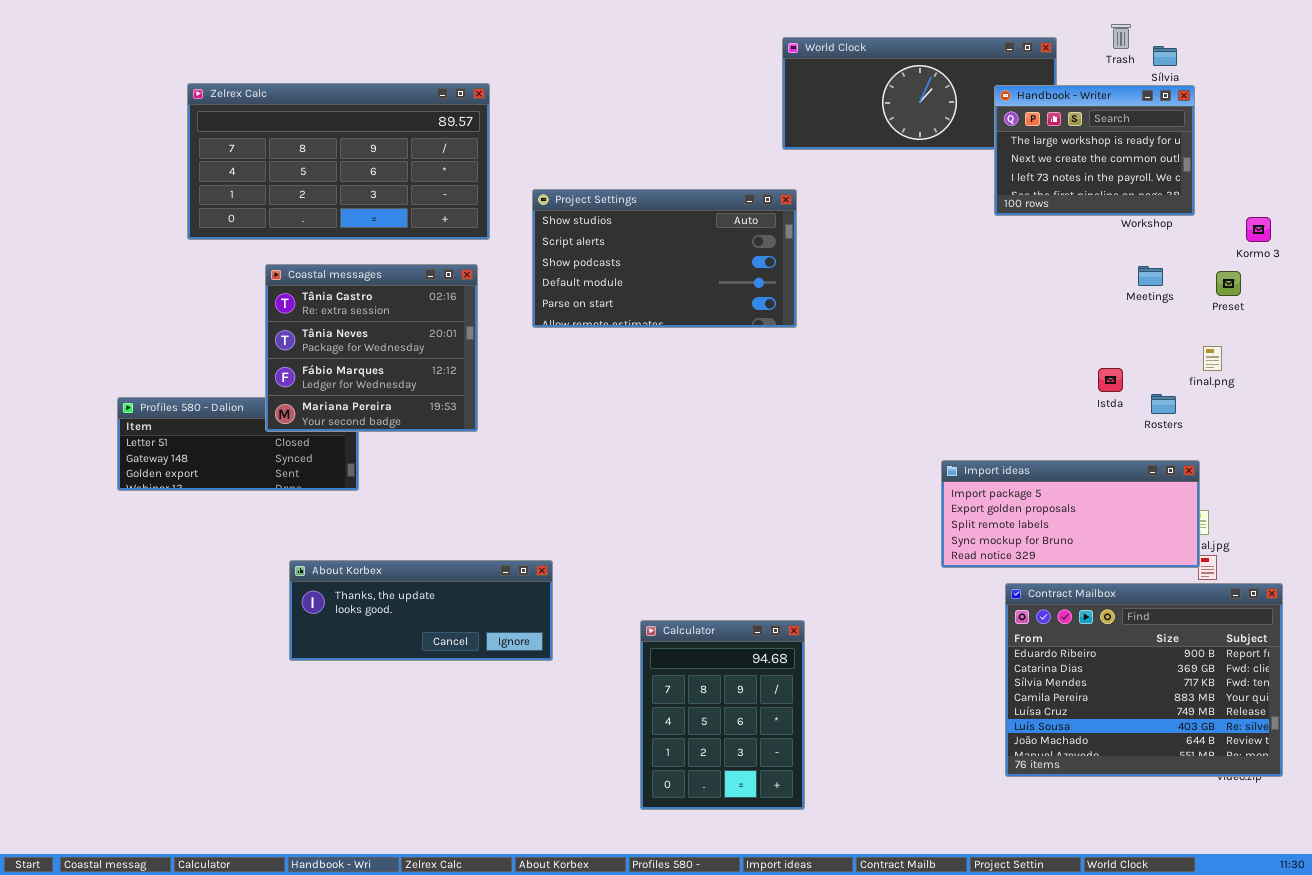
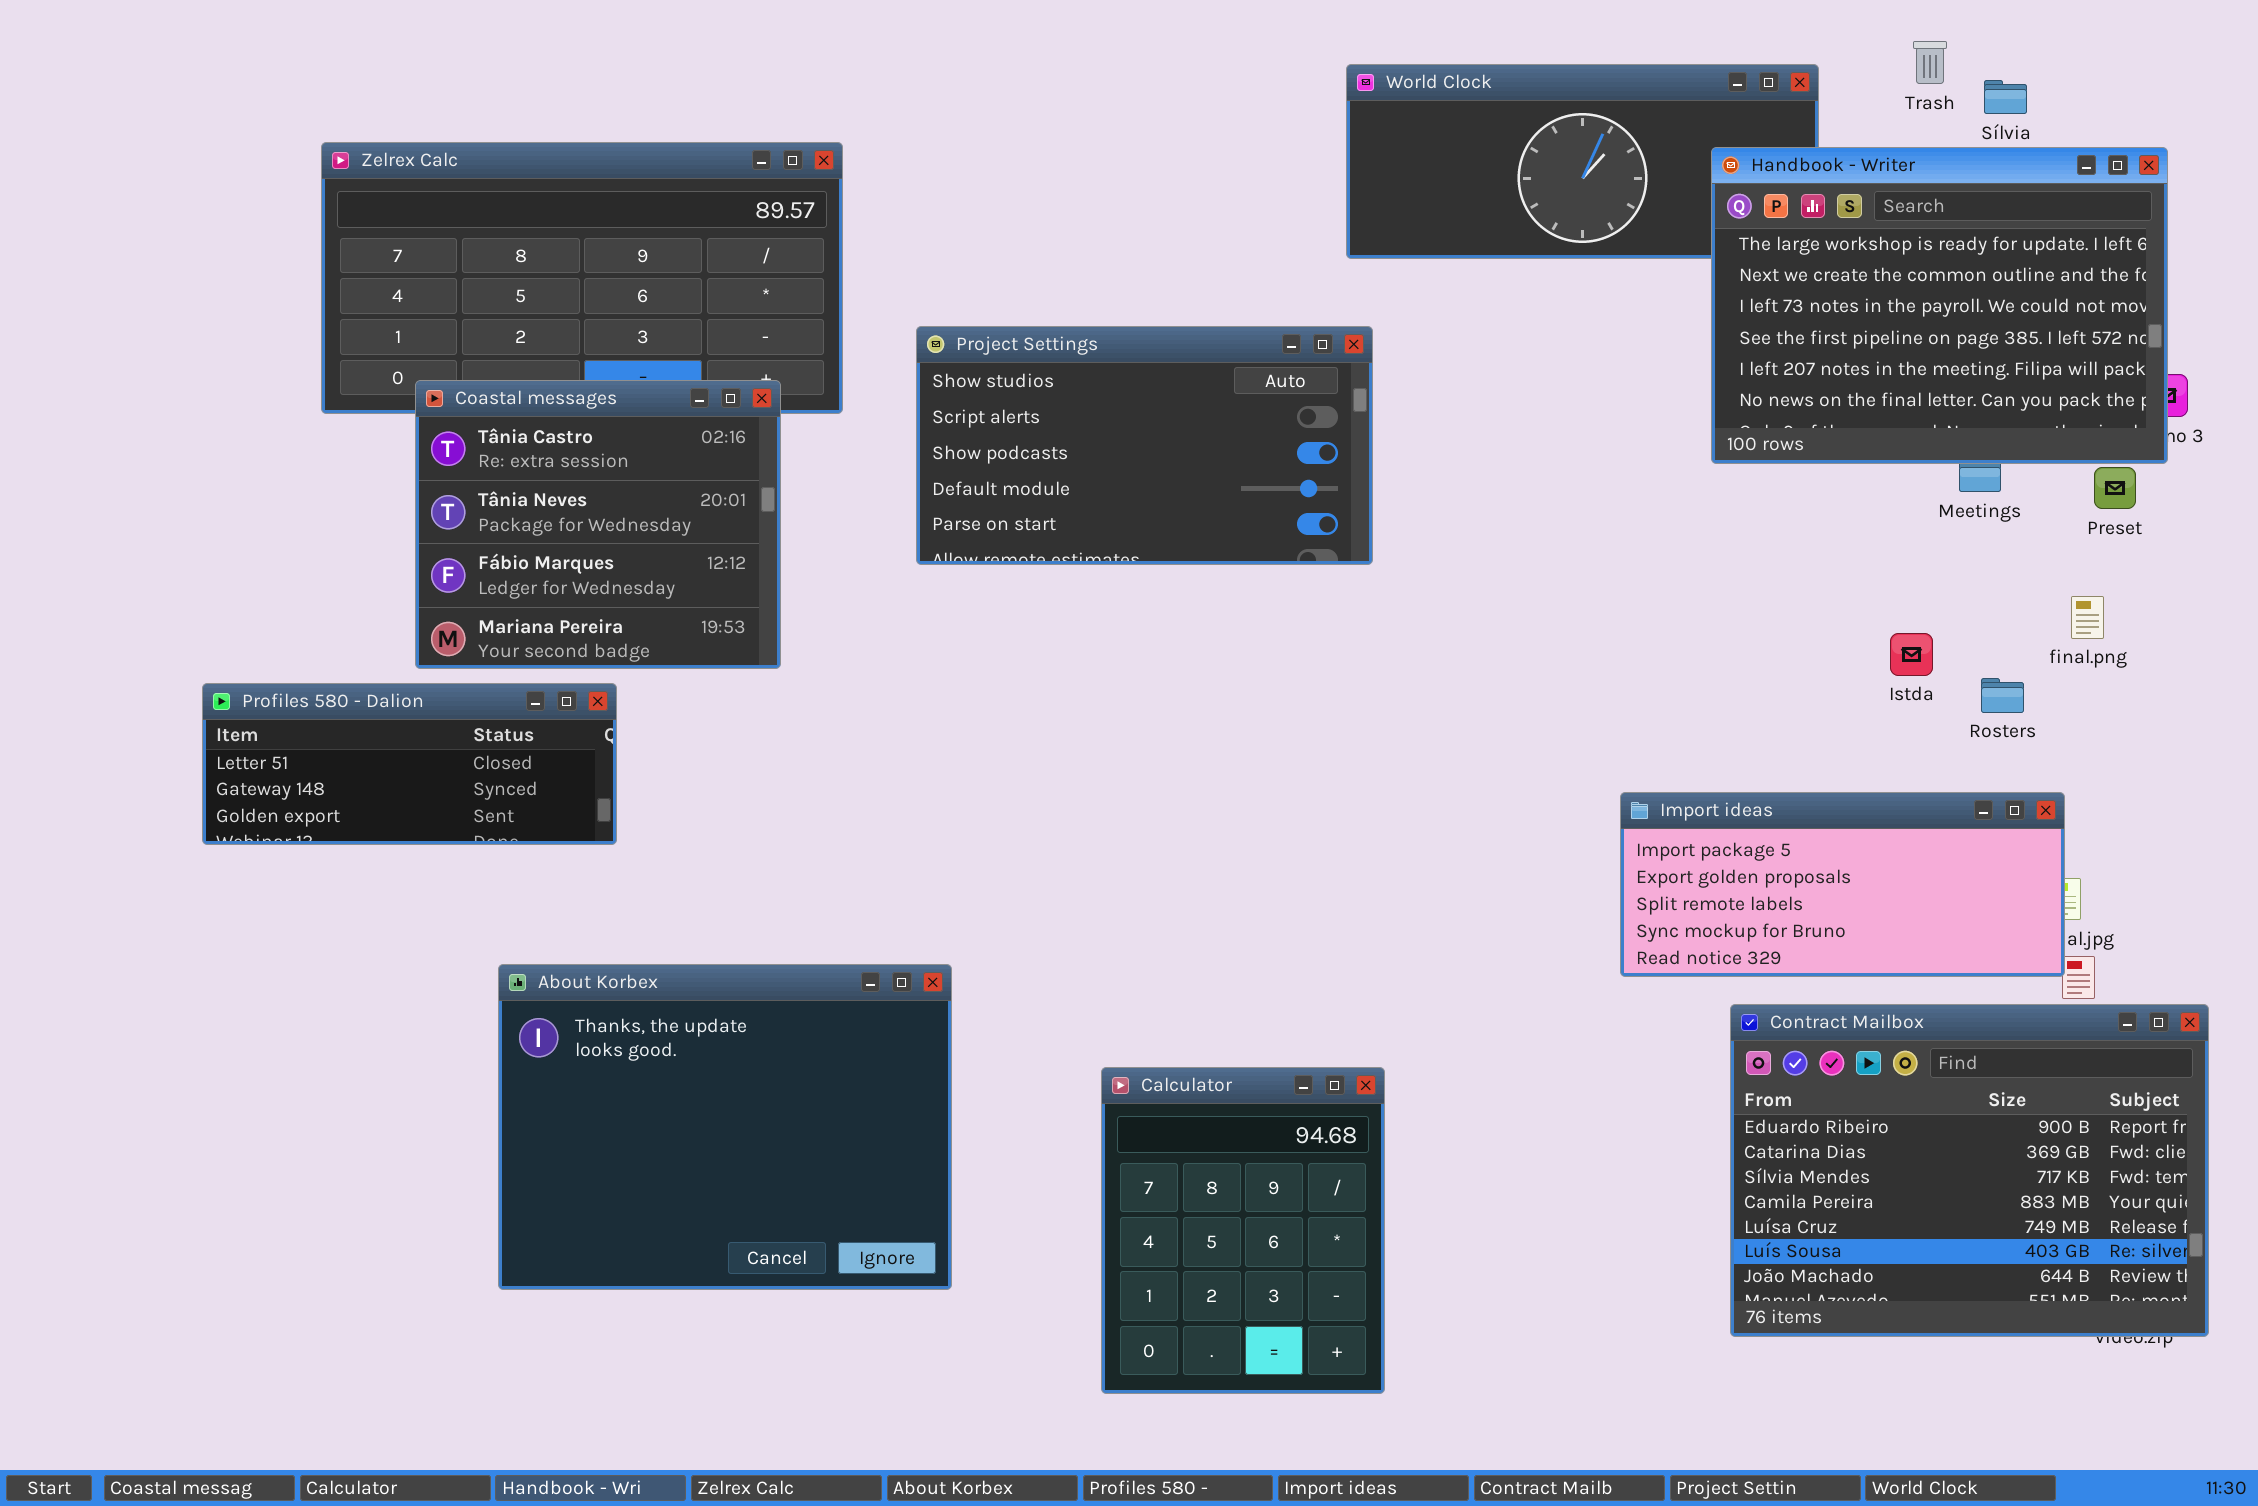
Handbook - Writer: [994,85,1195,216] -> [1711,147,2168,464], resized
Coastal messages: [265,264,478,432] -> [415,380,781,669], moved
About Korbex: [289,560,553,661] -> [498,964,952,1290], resized

